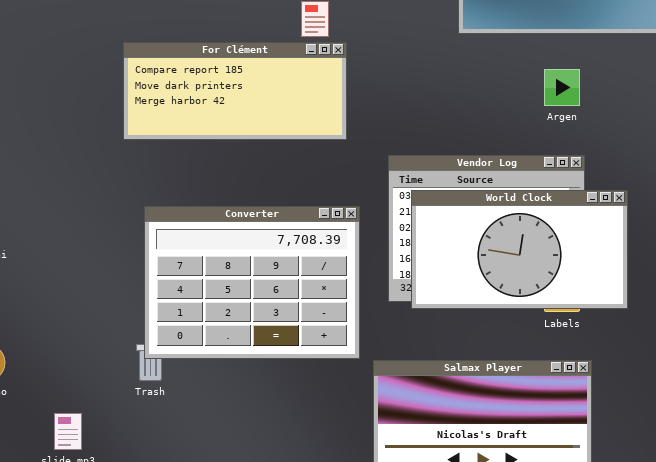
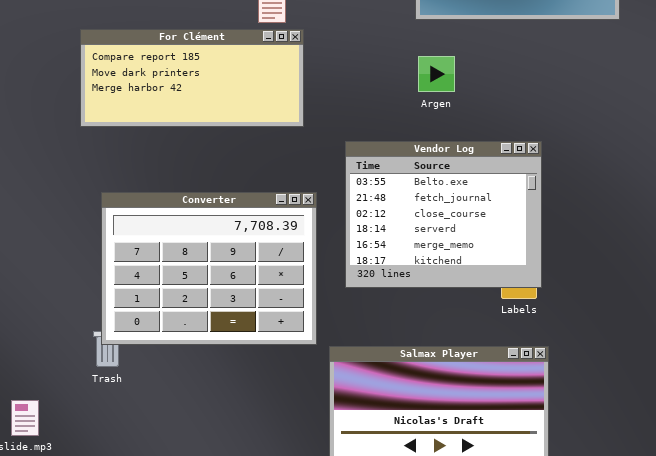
Argen: [544,69,580,106] -> [418,56,455,92], moved
World Clock: [411,190,628,309] -> none, closed

